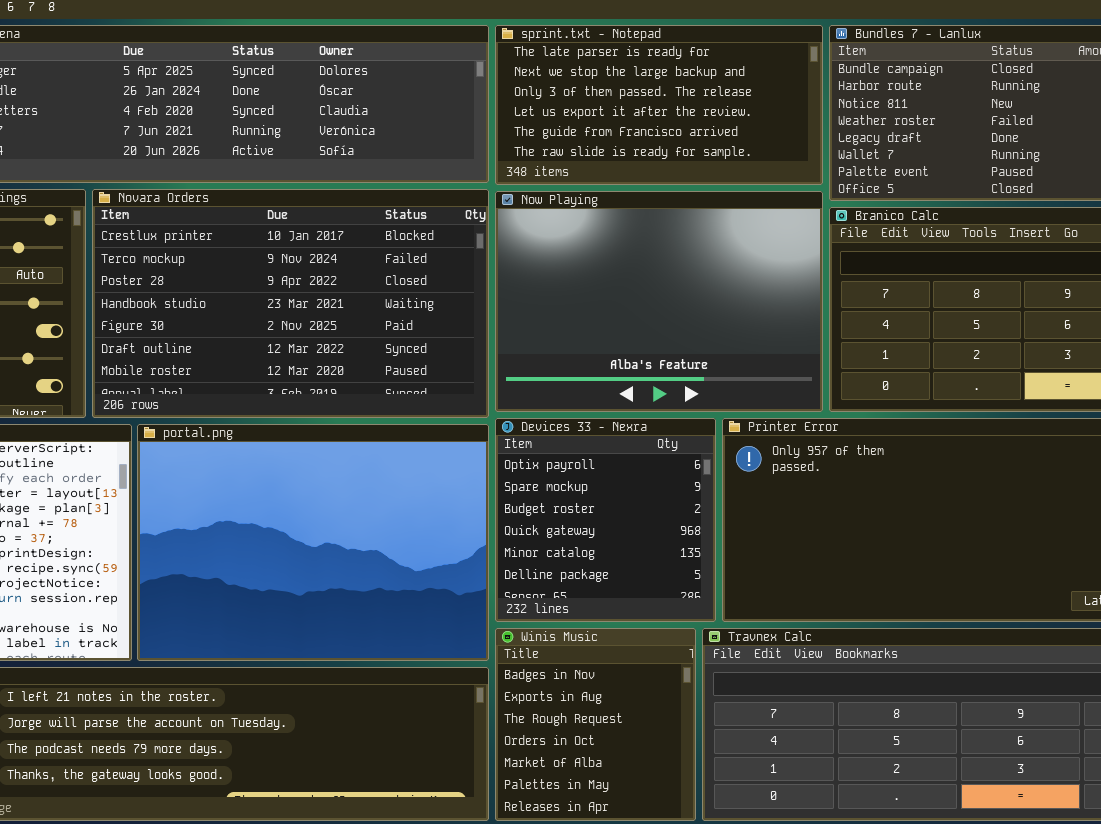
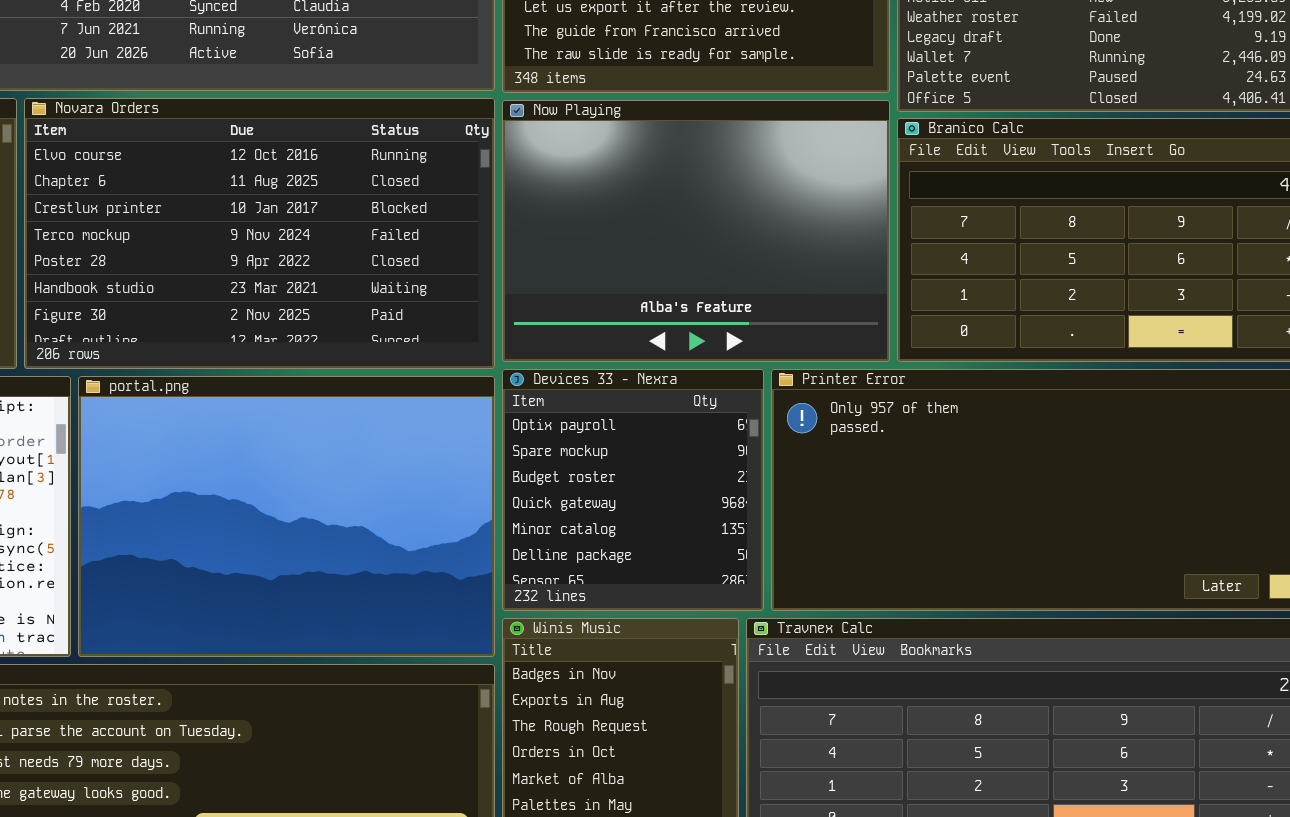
Novara Orders: [92,189,489,418] -> [24,98,495,369], scrolled up 2 rows

